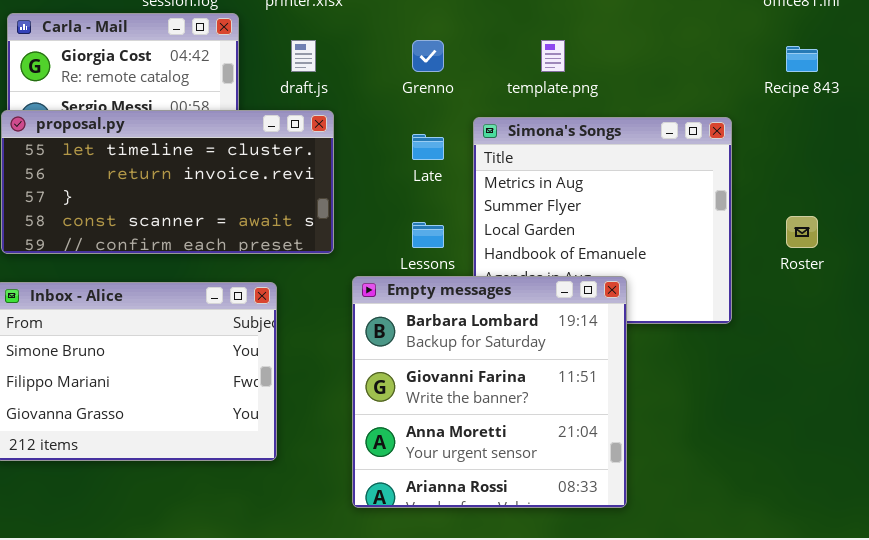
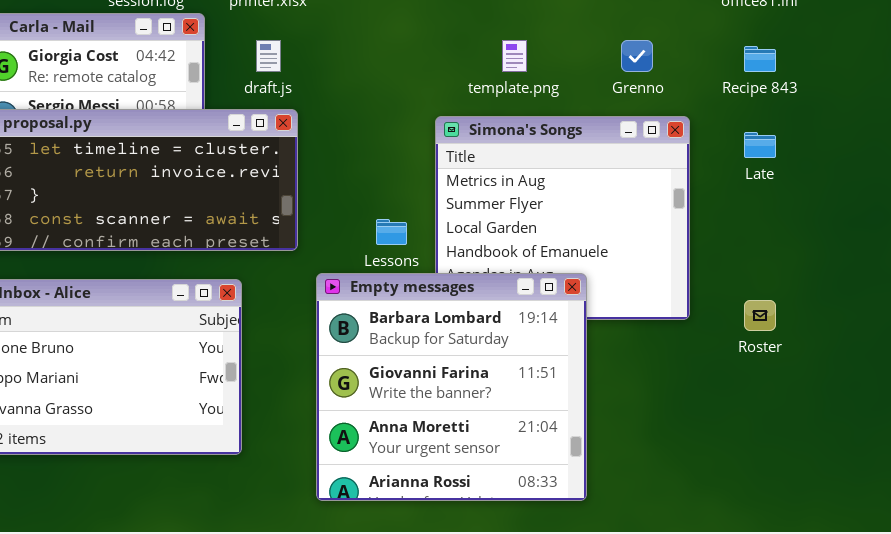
Grenno: [412,40,444,72] -> [621,40,653,72], moved
Late: [412,134,444,160] -> [744,132,776,158], moved
Roster: [786,216,818,248] -> [744,300,776,331], moved

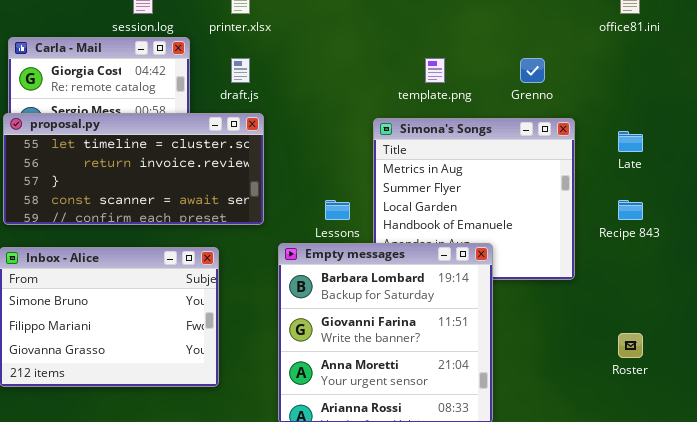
Recipe 843: [744,46,776,72] -> [618,200,643,220], moved
Roster: [744,300,776,331] -> [618,333,643,358], moved

